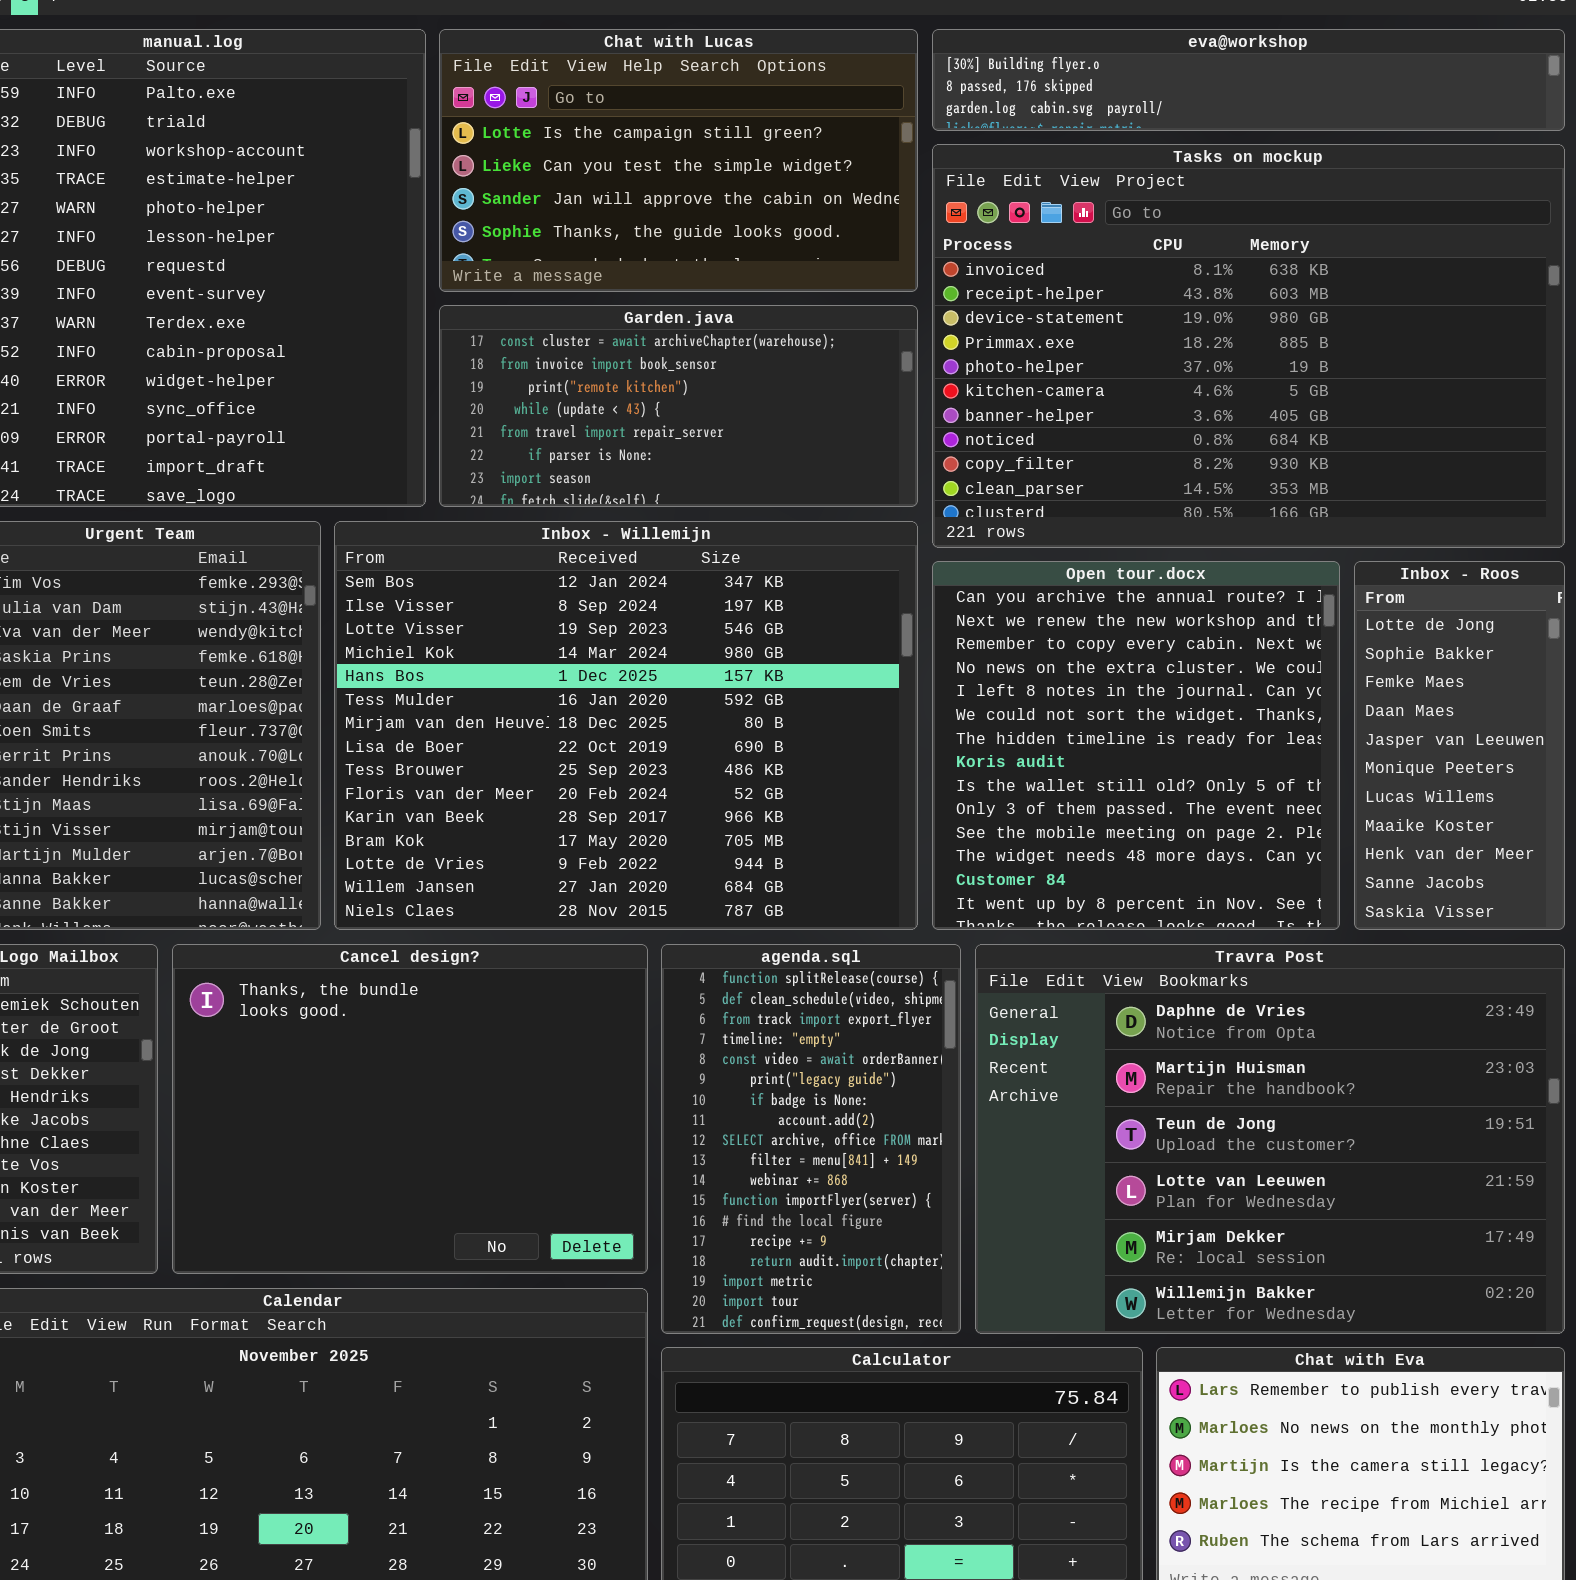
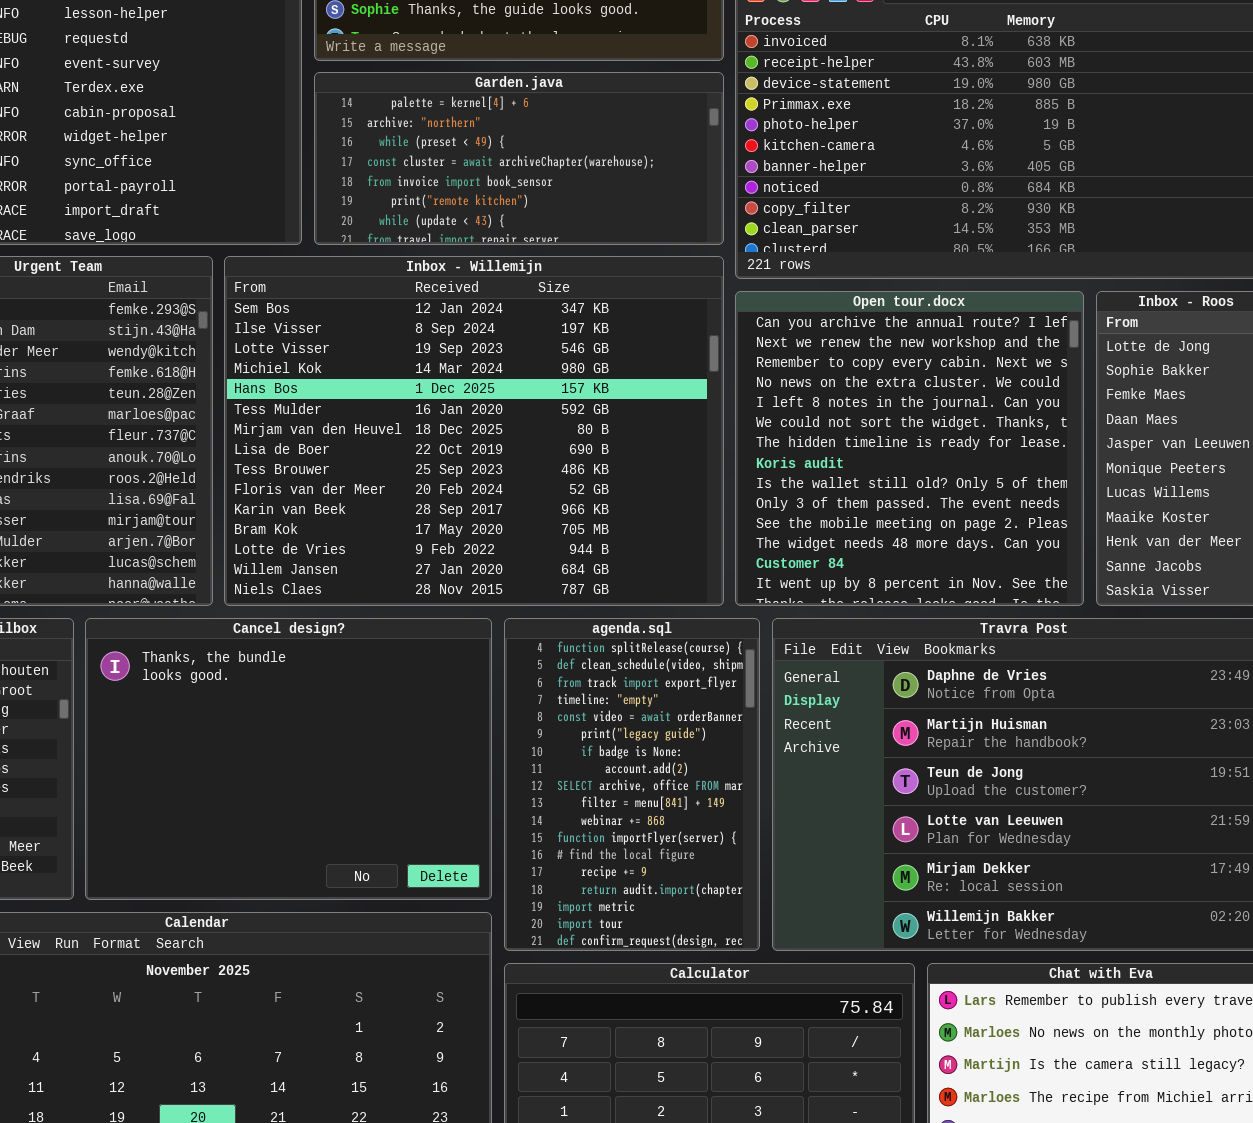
Garden.java: [439,305,918,507] -> [314,72,724,245], scrolled up 3 rows

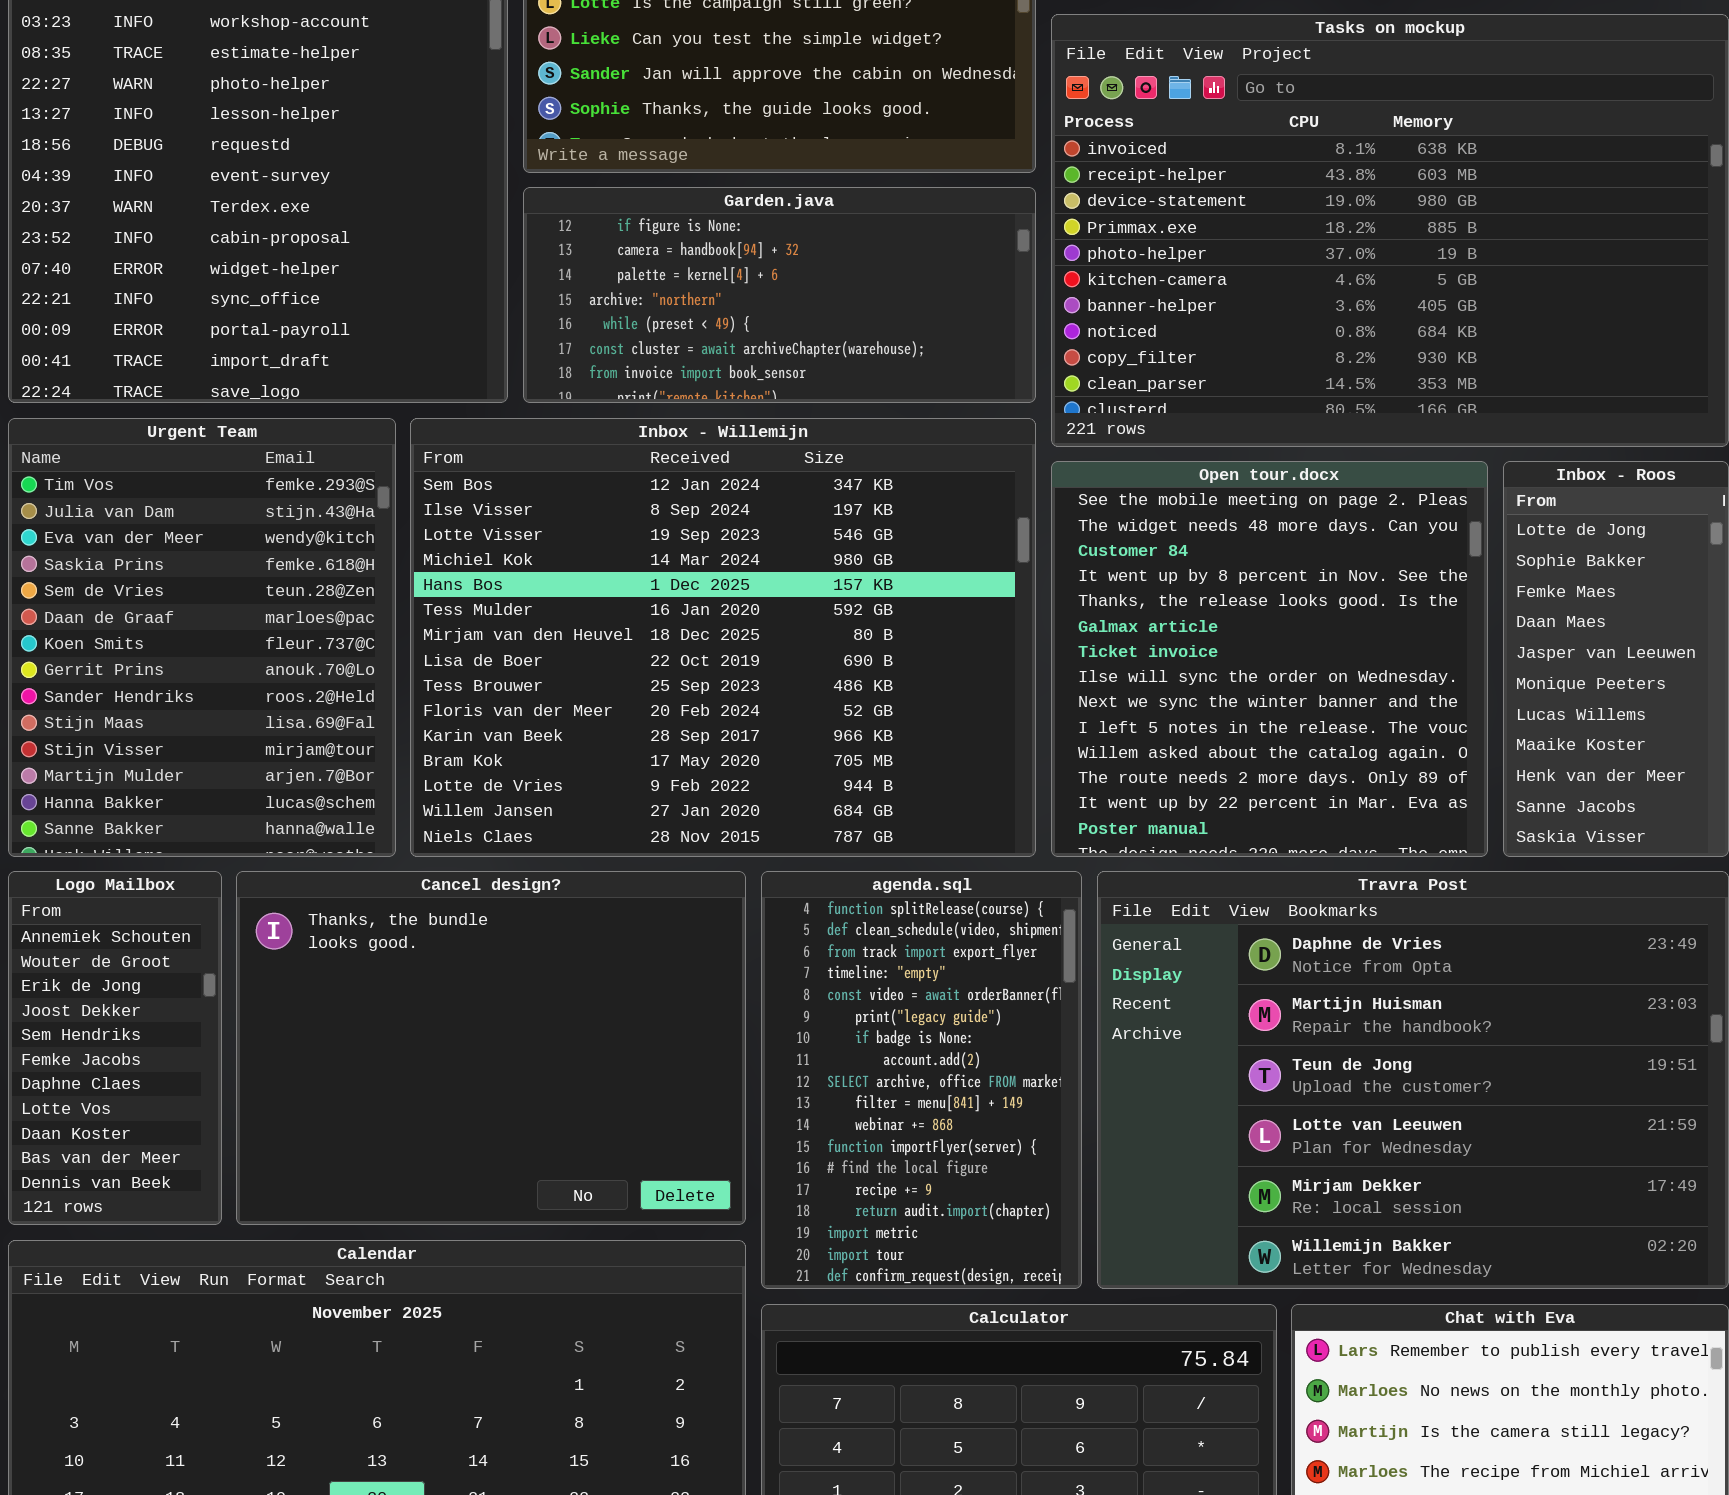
Garden.java: [314,72,724,245] -> [523,187,1036,403], scrolled up 2 rows
Open tour.docx: [735,291,1084,606] -> [1051,461,1488,857], scrolled down 10 rows

